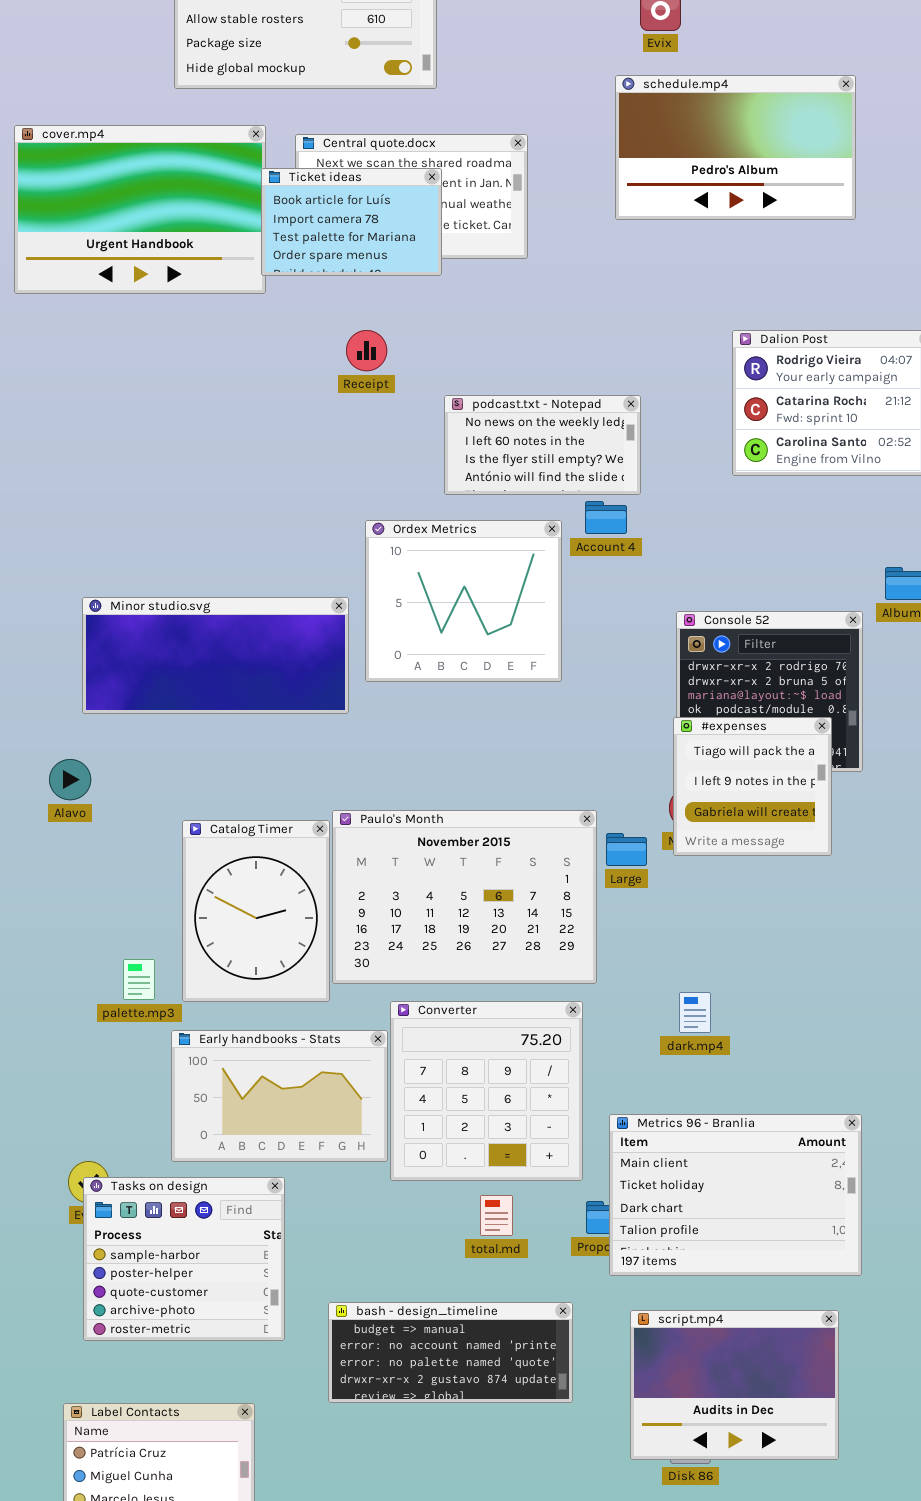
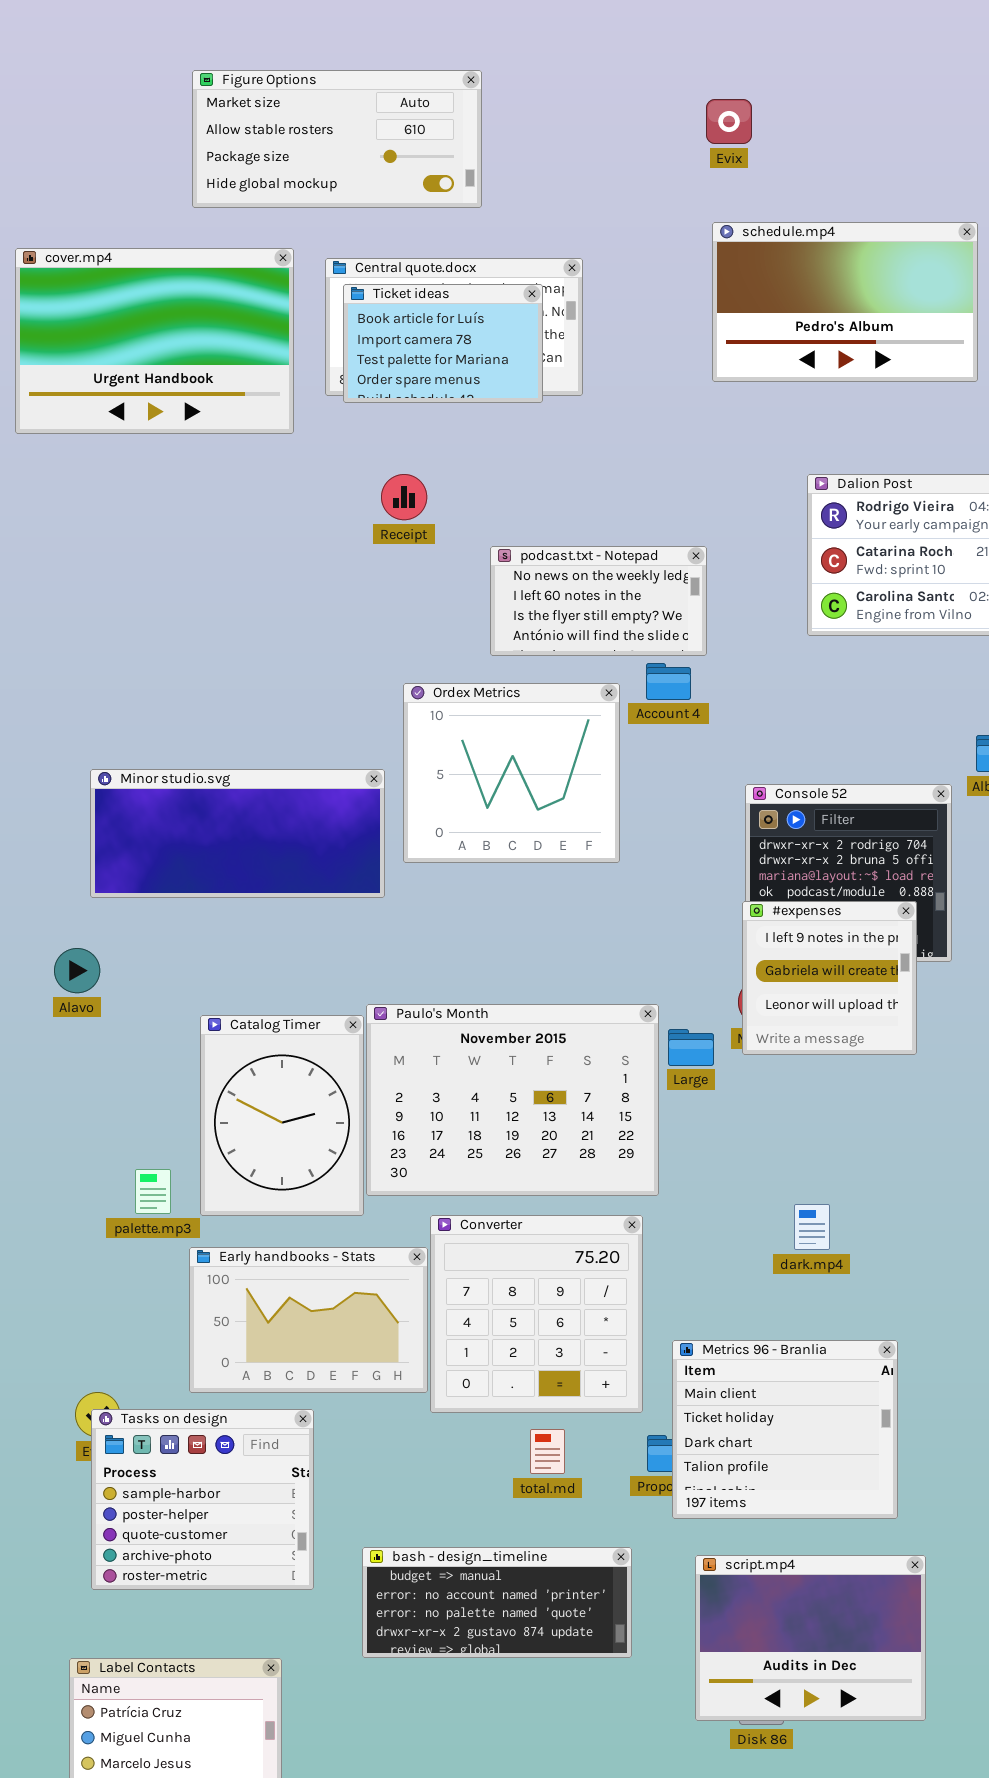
schedule.mp4: [615,75,856,220] -> [712,222,978,382], moved
Ticket ideas: [261,168,442,276] -> [343,284,543,403], moved
#expenses: [673,717,832,856] -> [742,901,917,1055], scrolled down 1 row
dark.mp4: [679,992,711,1033] -> [794,1204,830,1250], moved
Metrics 96 - Branlia: [609,1114,862,1276] -> [672,1340,898,1519], resized

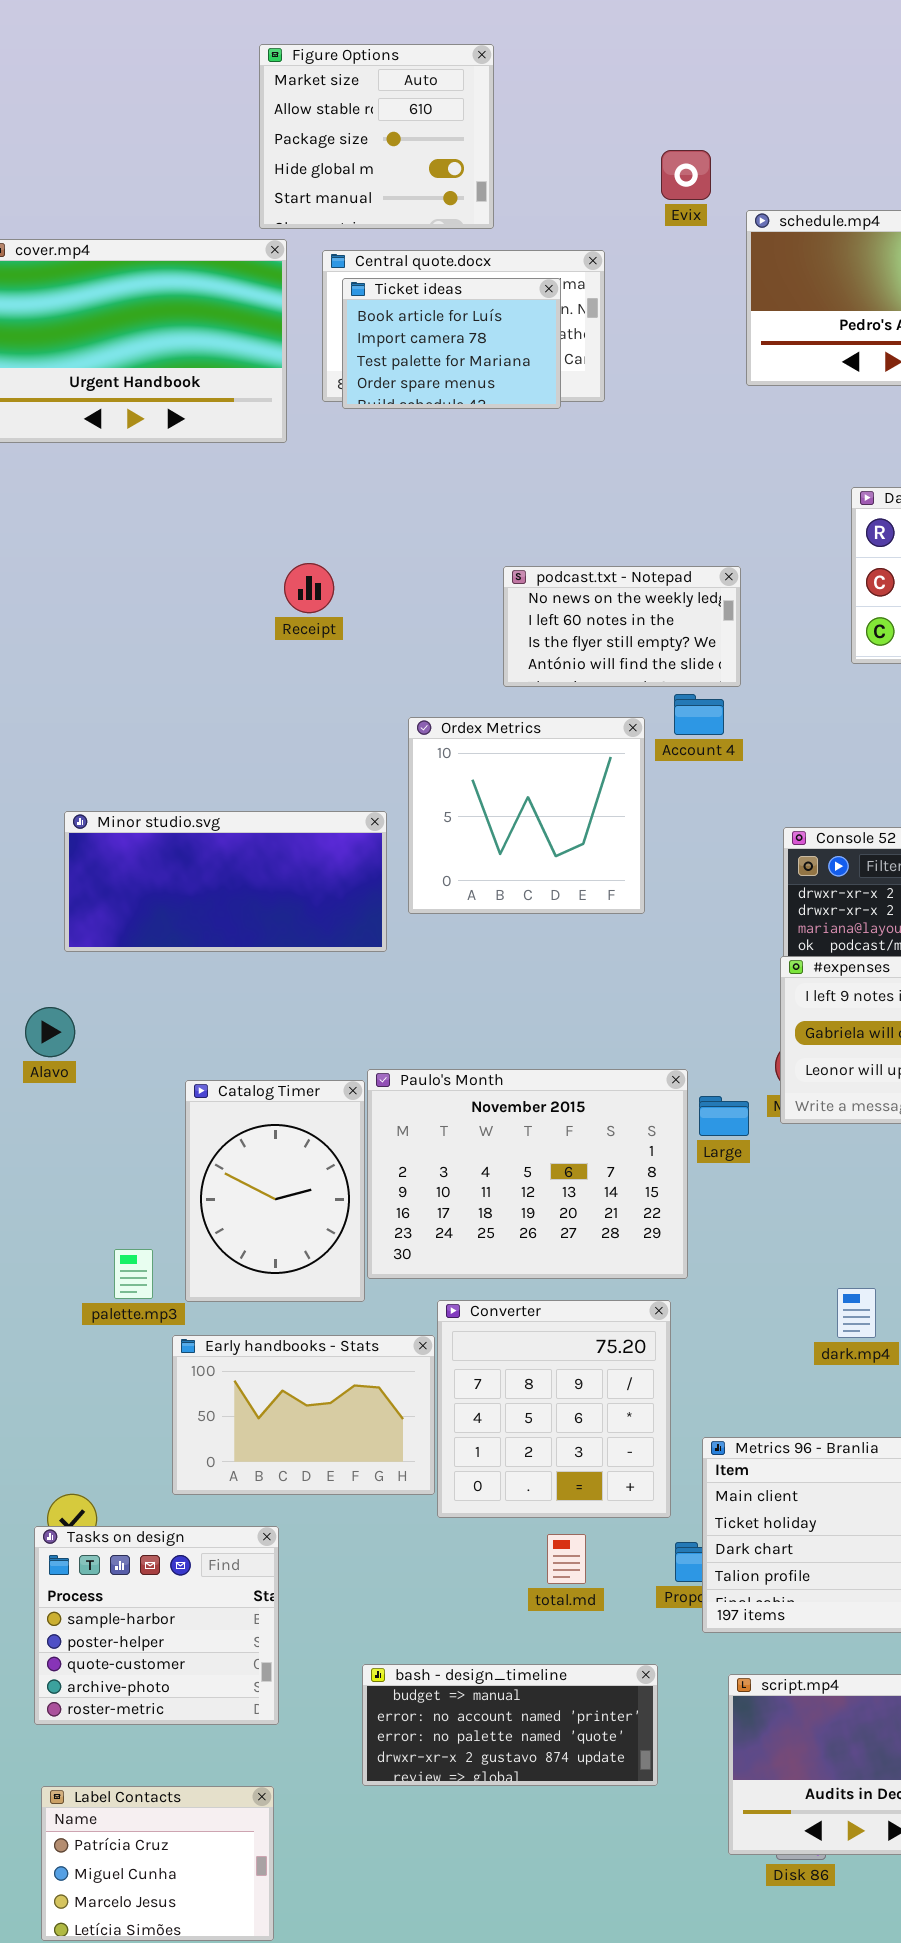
Figure Options: [192,70,482,208] -> [259,44,494,229], resized
Evix: [706,99,752,144] -> [661,150,711,200], moved
Receipt: [381,474,427,520] -> [284,563,334,613], moved
Tasks on design: [91,1409,314,1590] -> [34,1526,279,1725], moved

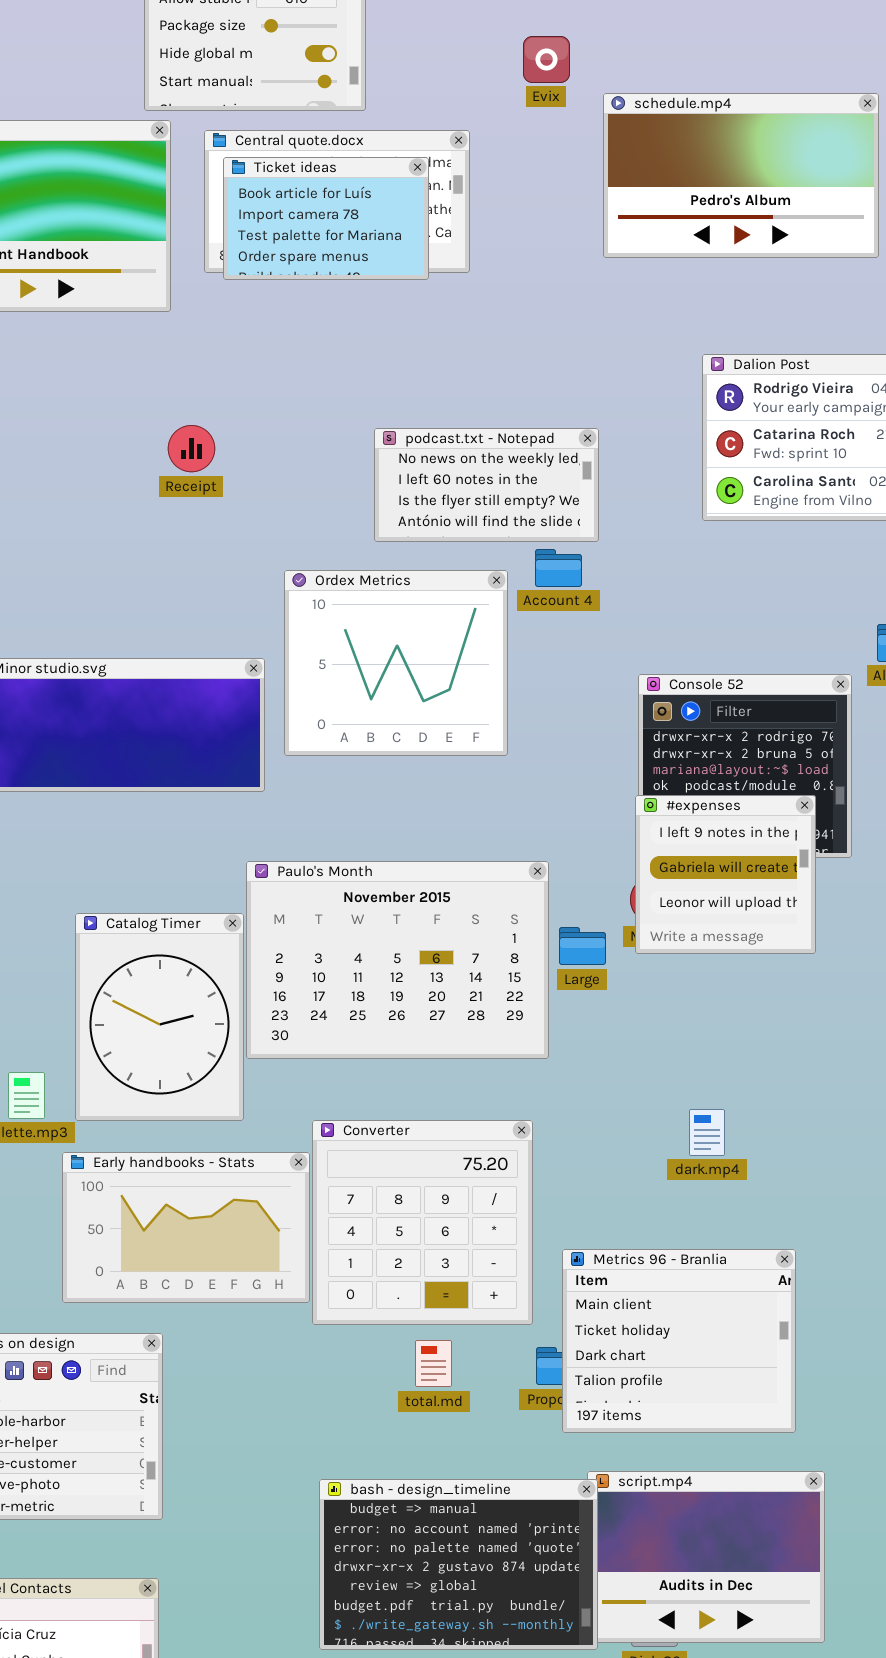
Paulo's Month: [367,1069,688,1279] -> [246,861,549,1059], moved
bash - design_timeline: [362,1664,658,1786] -> [319,1479,598,1650], moved, resized

